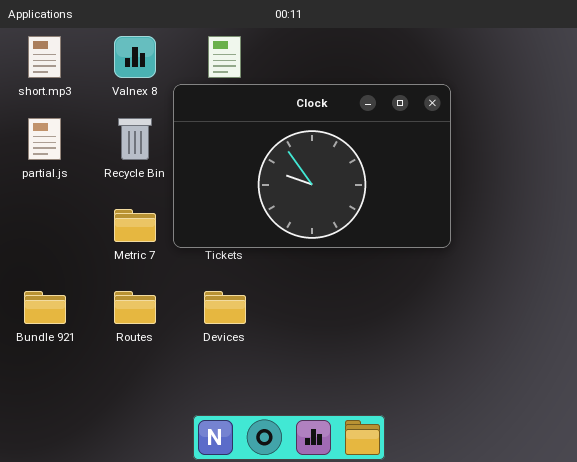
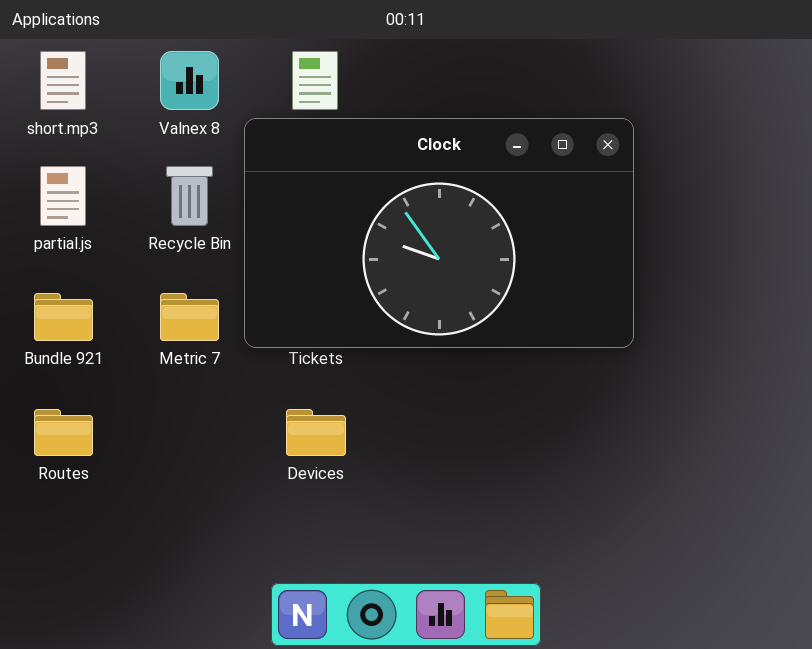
Bundle 921: [24,291,66,324] -> [34,293,93,341], moved
Routes: [114,291,156,324] -> [34,409,93,456], moved

